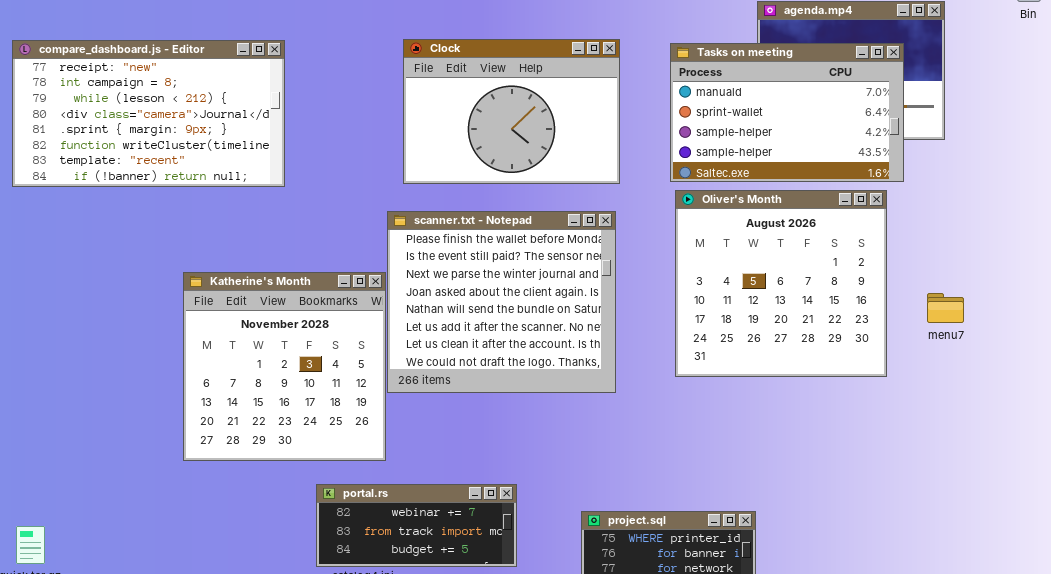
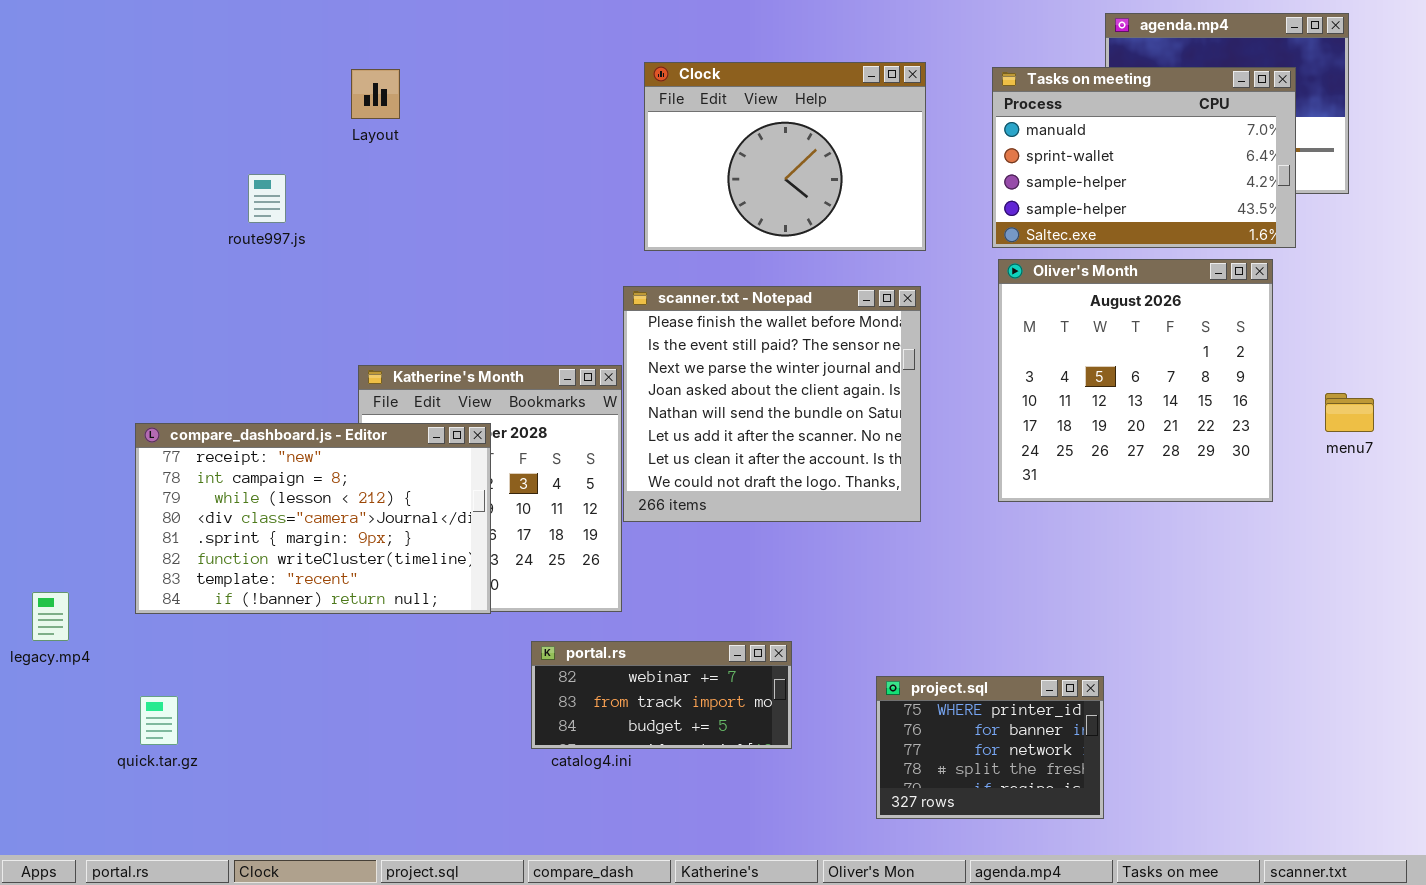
compare_dashboard.js - Editor: [12,40,285,187] -> [135,423,491,614], moved

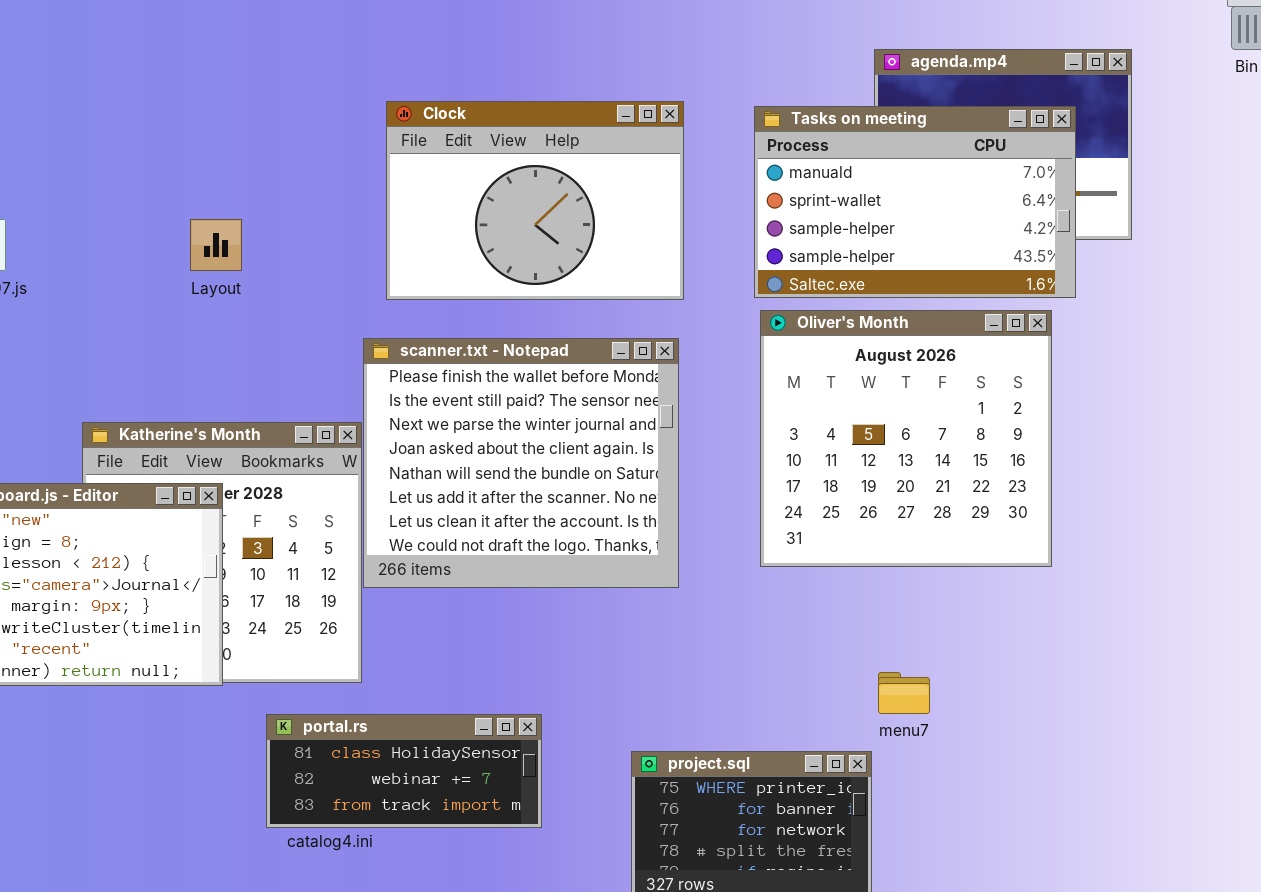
Layout: [351,69,400,119] -> [190,219,242,271], moved
menu7: [1325,393,1374,432] -> [878,672,930,714], moved
portal.rs: [531,641,792,749] -> [266,714,542,828], scrolled up 1 row

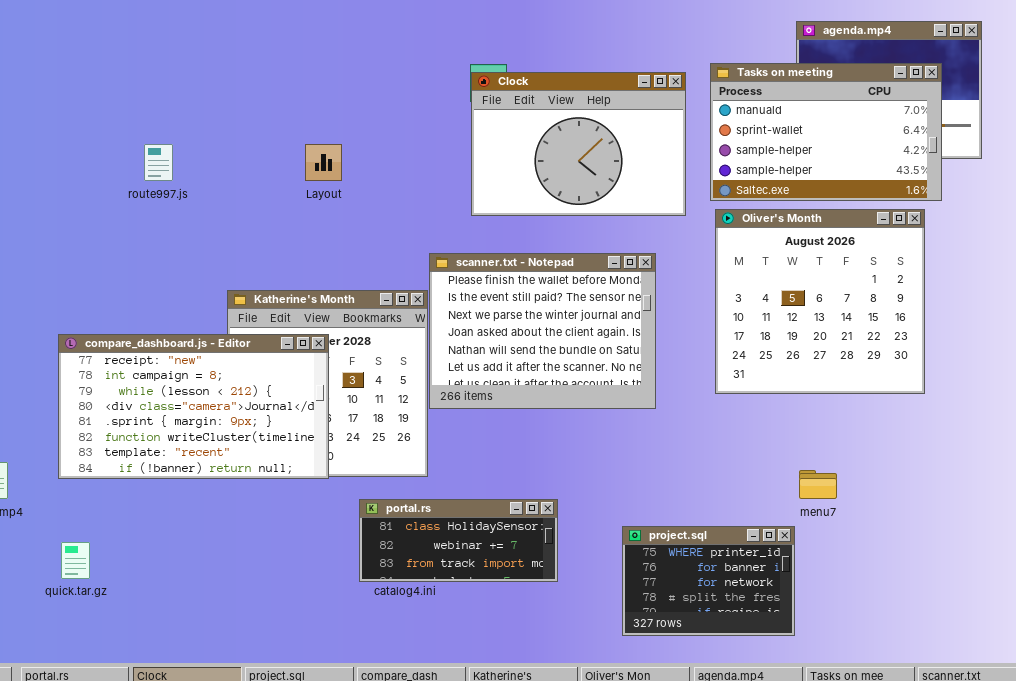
Clock: [386,101,684,300] -> [471,72,686,216], moved
scanner.txt - Notepad: [363,338,679,588] -> [429,253,656,409], resized

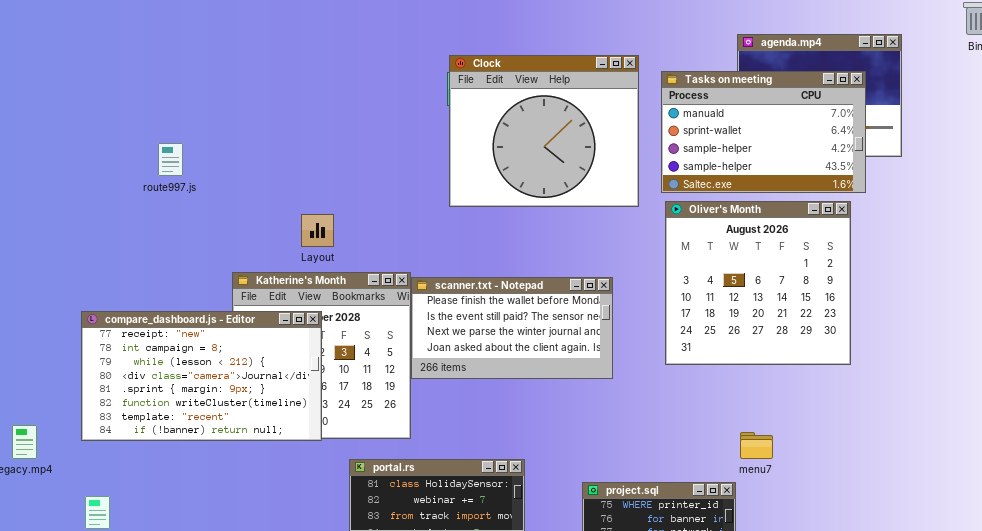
Clock: [471,72,686,216] -> [449,55,639,207], resized
Layout: [305,144,342,181] -> [301,214,334,247], moved
scanner.txt - Notepad: [429,253,656,409] -> [411,277,613,379], resized

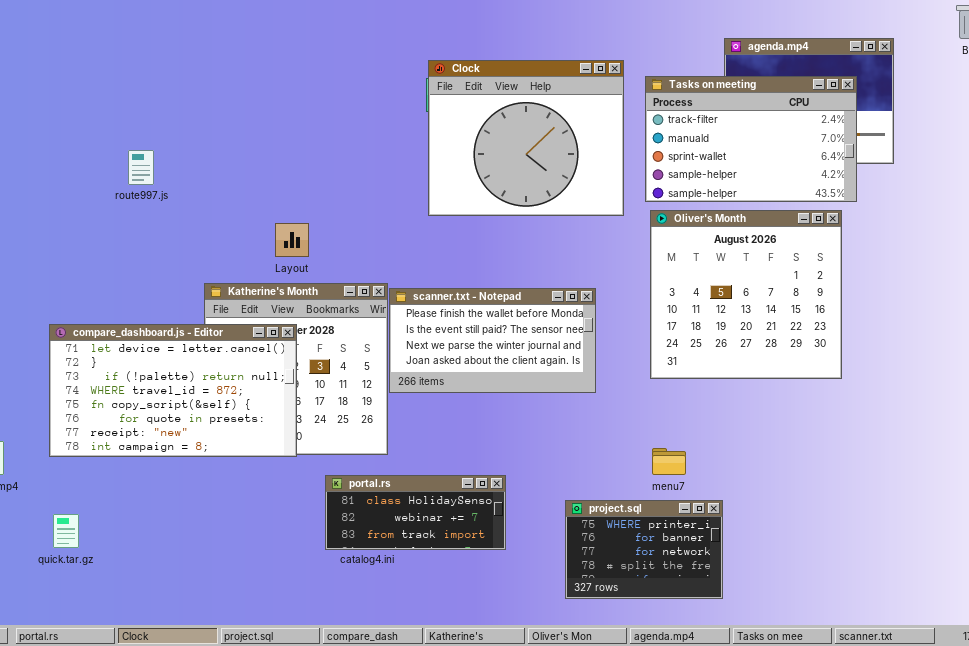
Tasks on meeting: [661,71,866,193] -> [645,76,857,202], scrolled up 1 row
compare_dashboard.js - Editor: [81,311,322,441] -> [49,324,297,457], scrolled up 6 rows
menu7: [740,432,773,459] -> [652,448,686,475], moved

